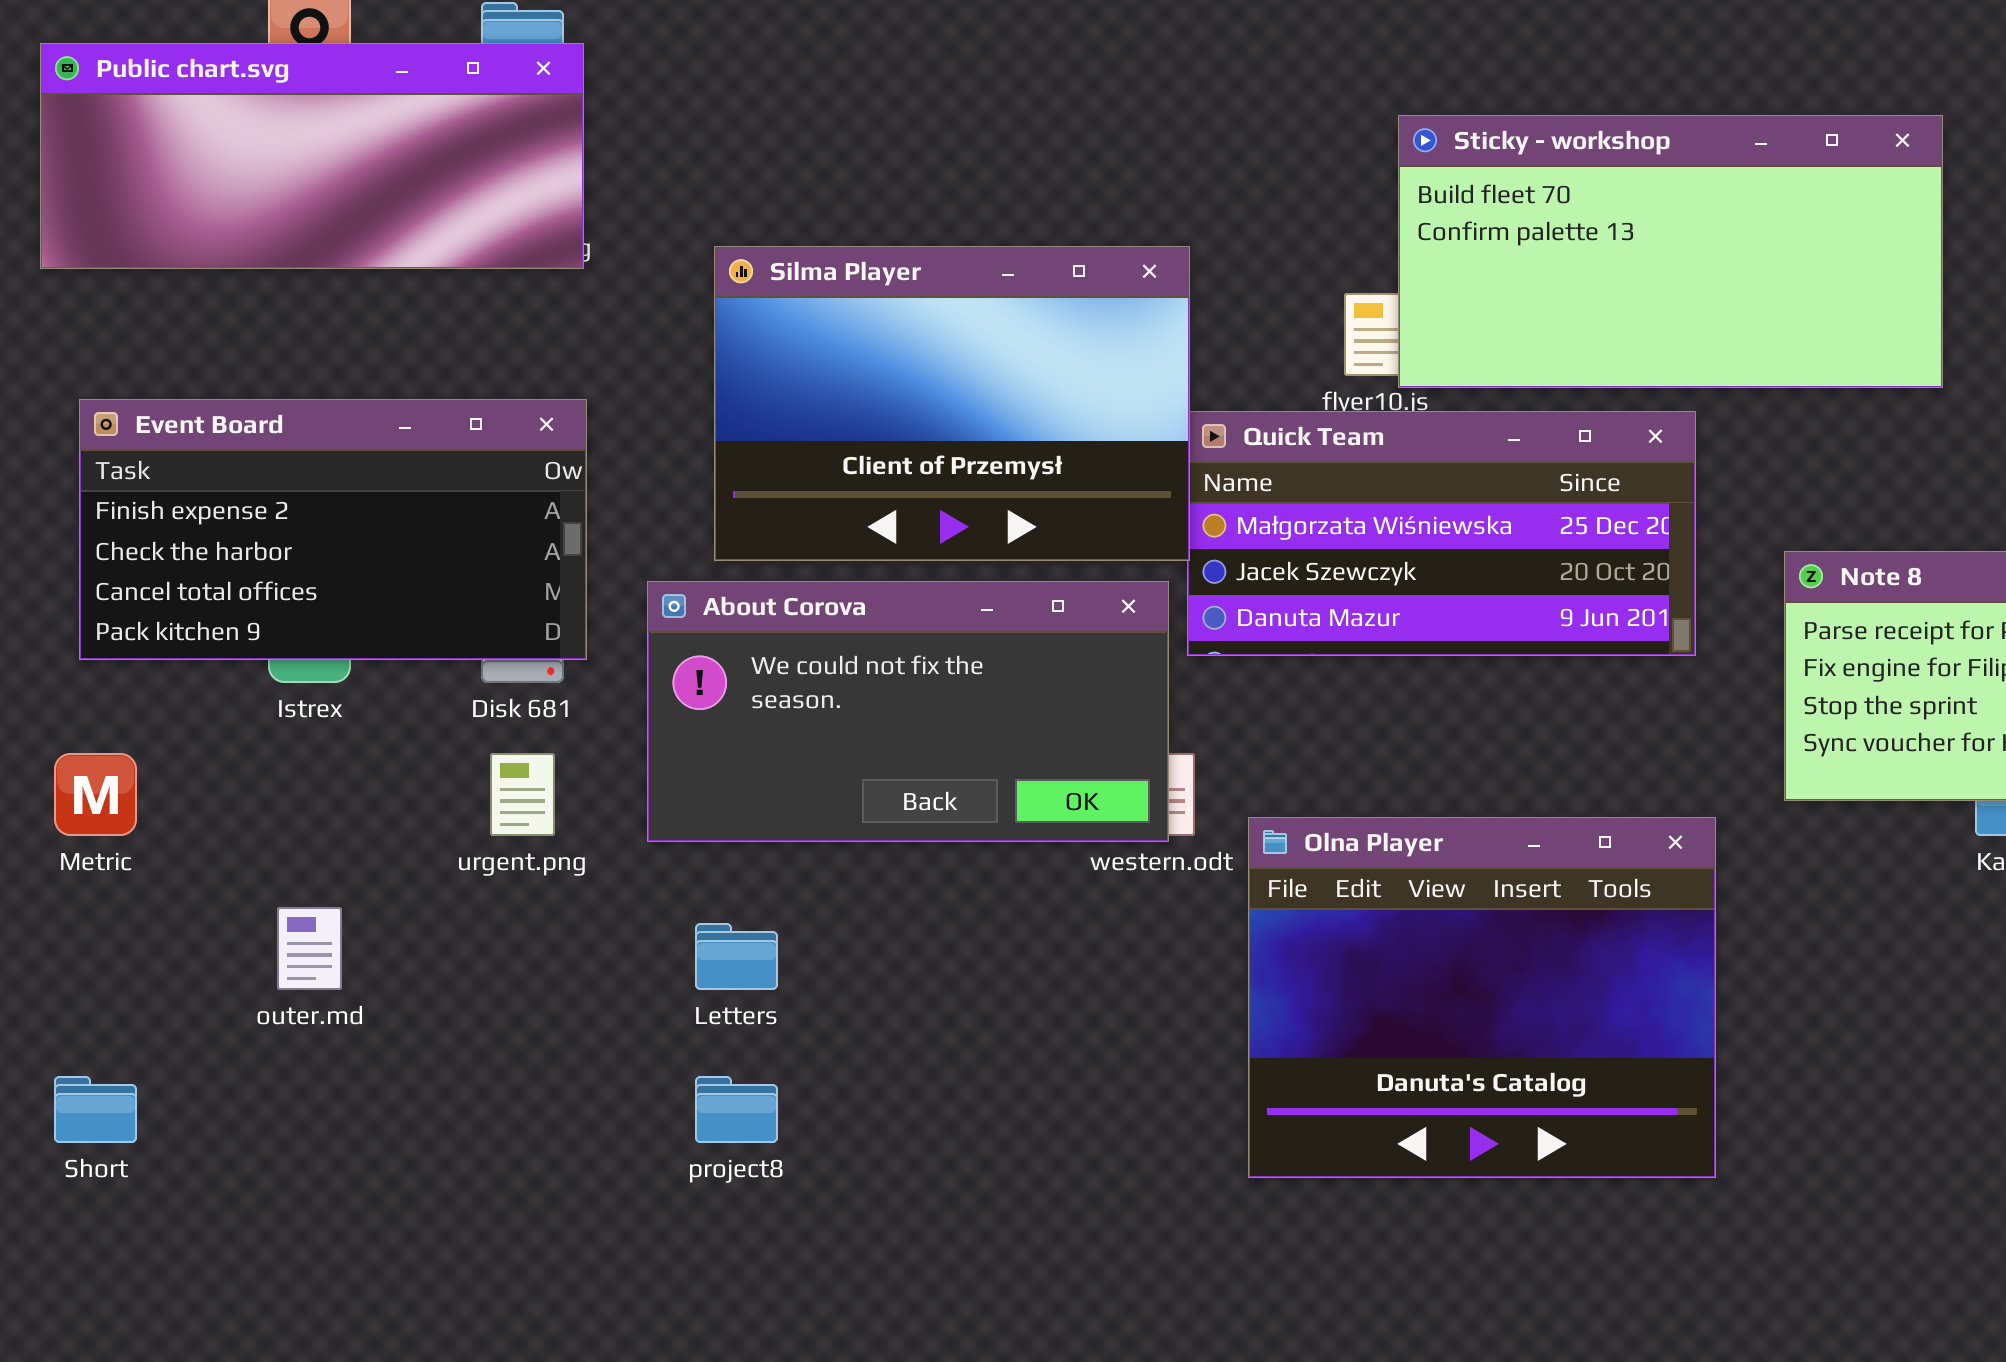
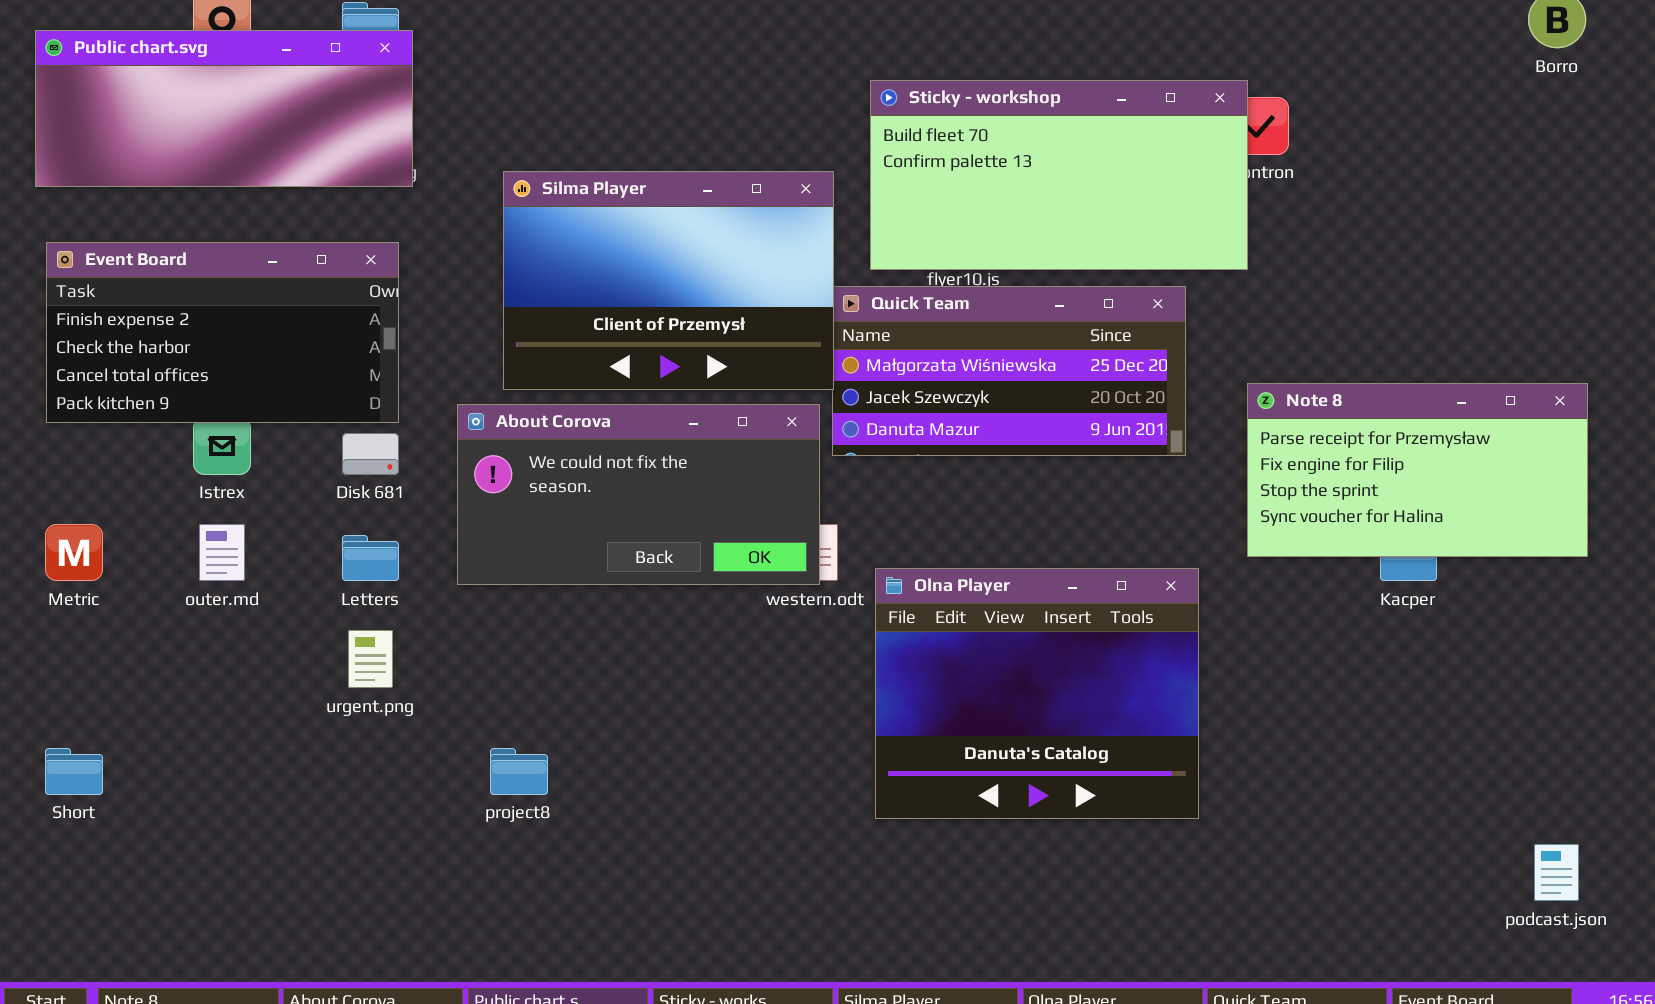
Sticky - workshop: [1398,115,1943,388] -> [870,80,1248,270], moved
Event Board: [79,399,587,660] -> [46,242,399,423], moved
urgent.png: [490,753,555,836] -> [348,630,393,688], moved
outer.md: [277,907,342,990] -> [199,524,245,581], moved
Letters: [695,923,778,990] -> [342,535,399,581], moved

